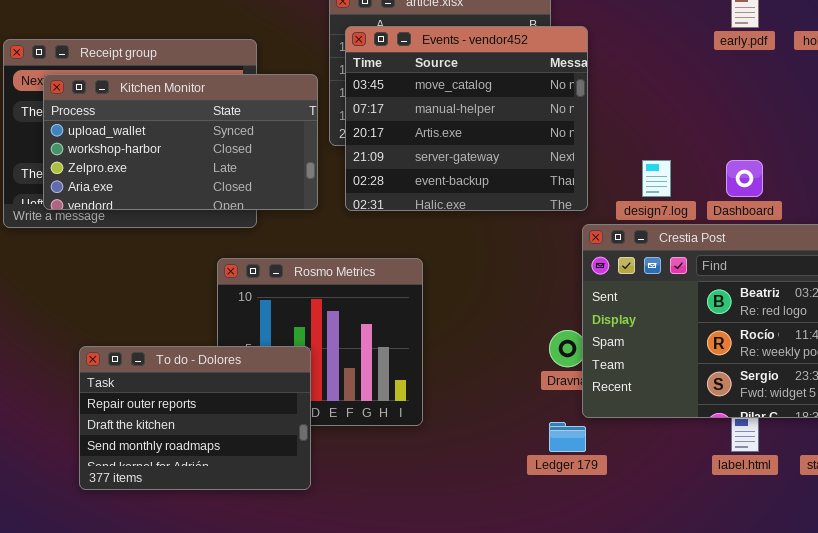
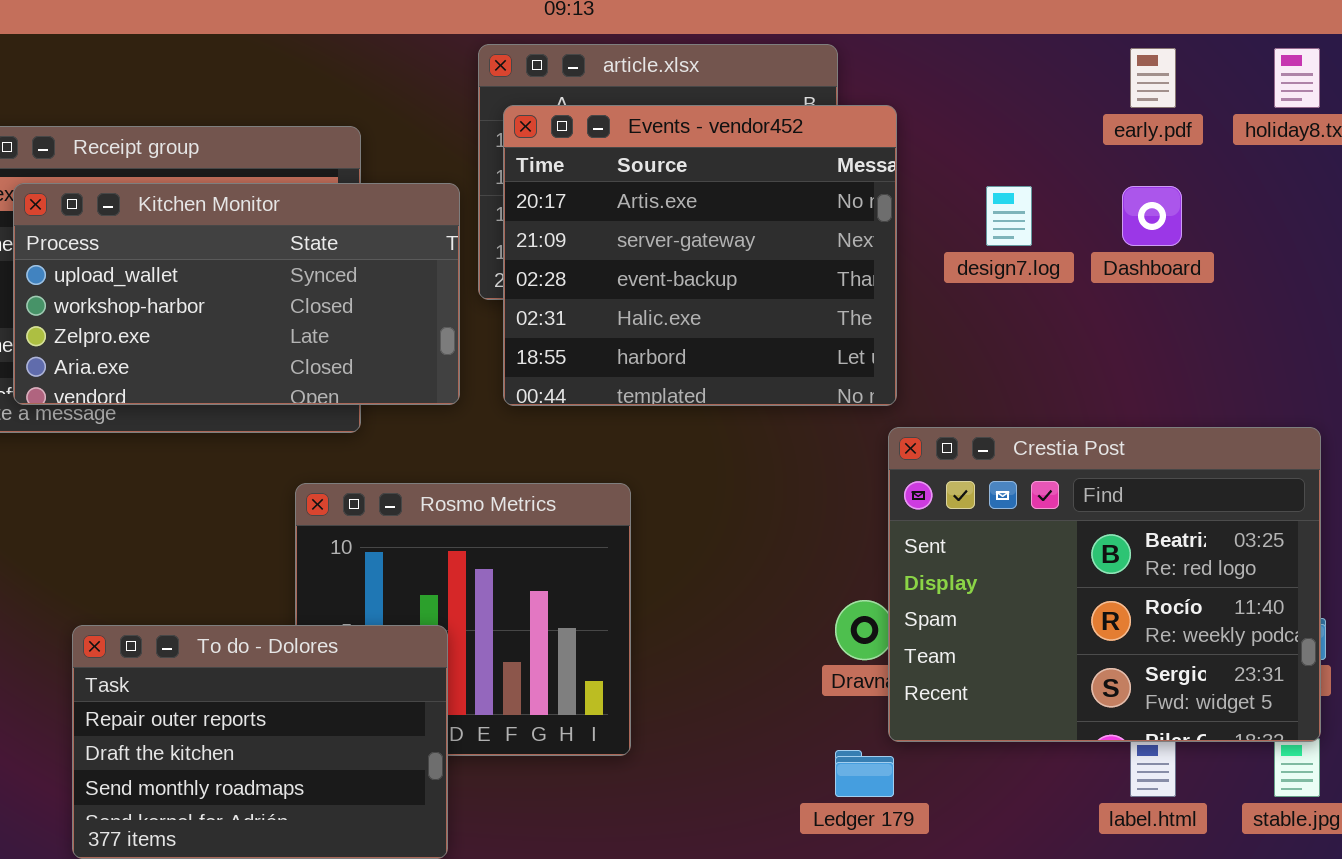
Events - vendor452: [345,26,588,211] -> [503,105,897,406], scrolled down 2 rows
design7.log: [642,160,671,197] -> [986,186,1032,246], moved
Dashboard: [726,160,763,197] -> [1122,186,1182,246], moved

